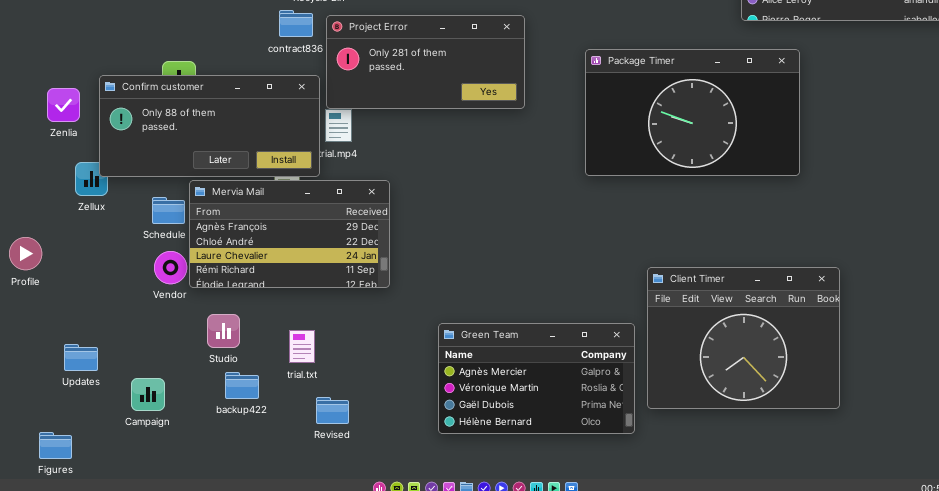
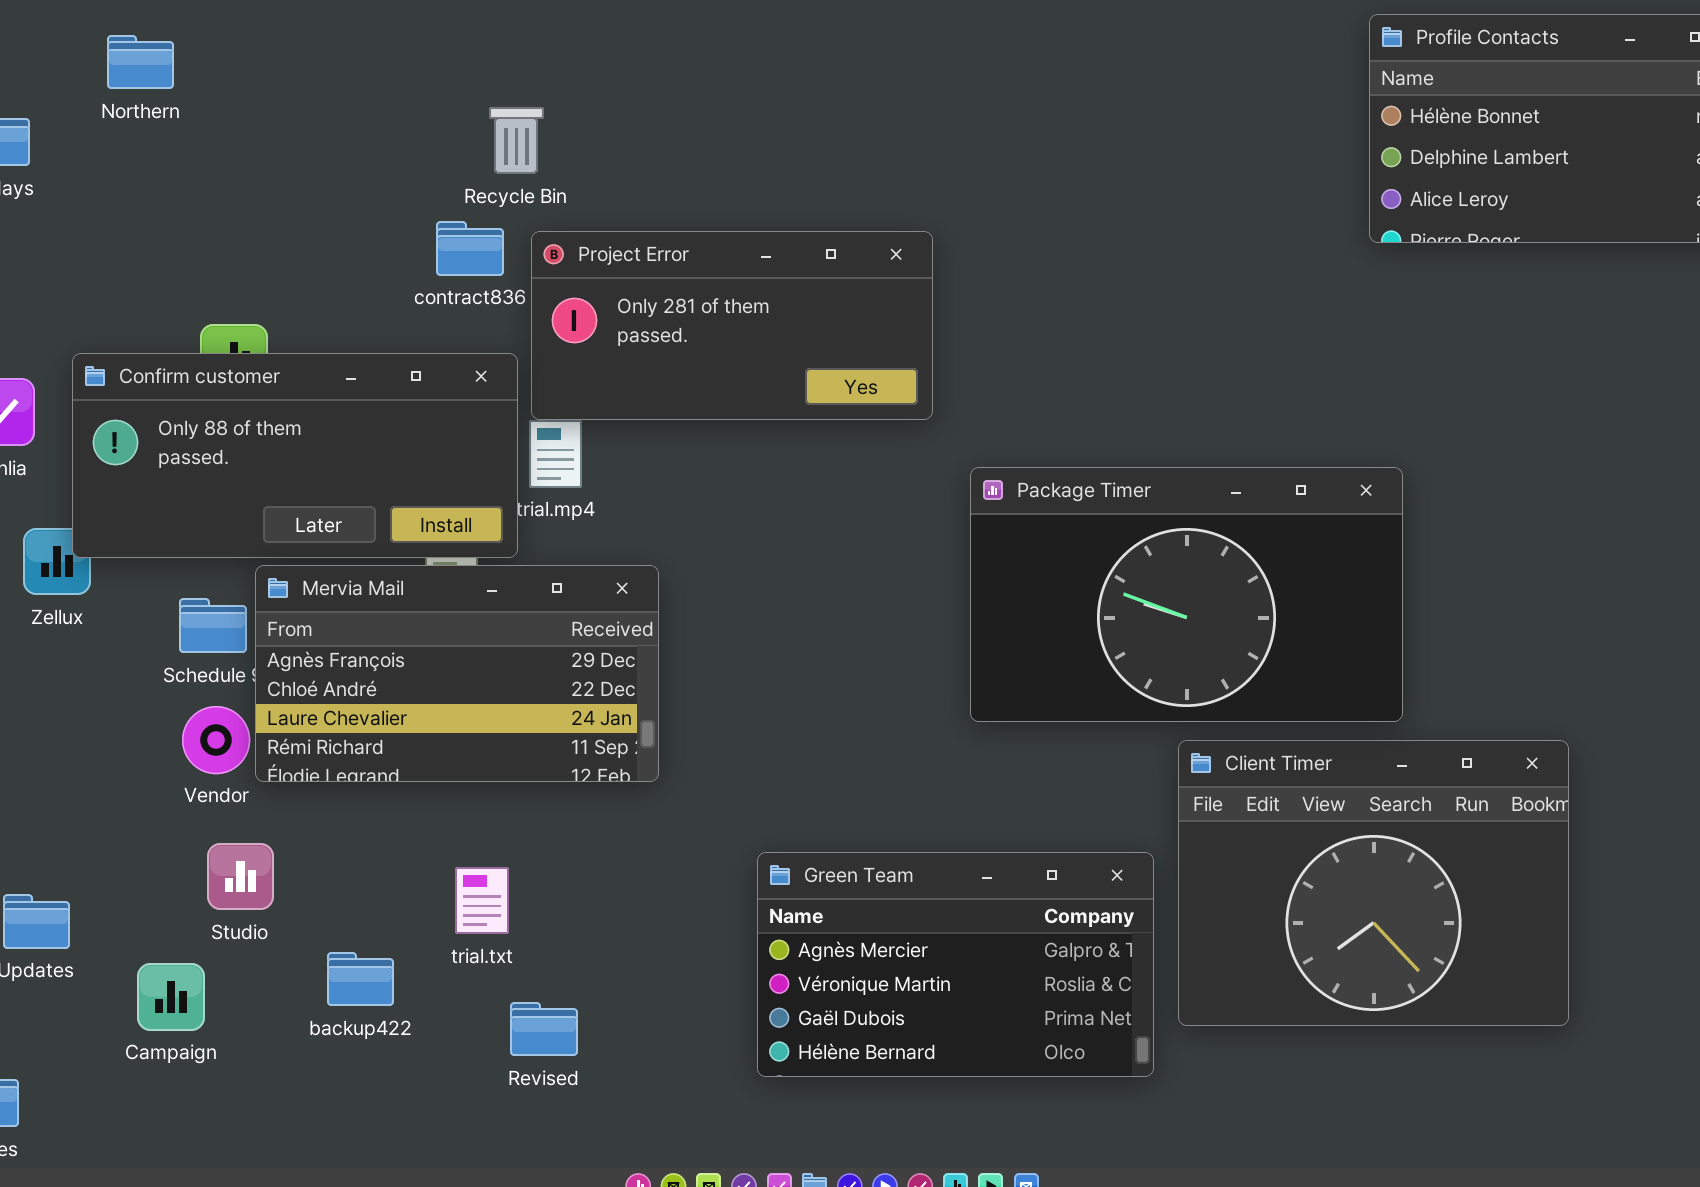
Package Timer: [585,49,800,176] -> [970,467,1403,722], moved
Studio: [207,314,240,348] -> [207,843,274,910], moved

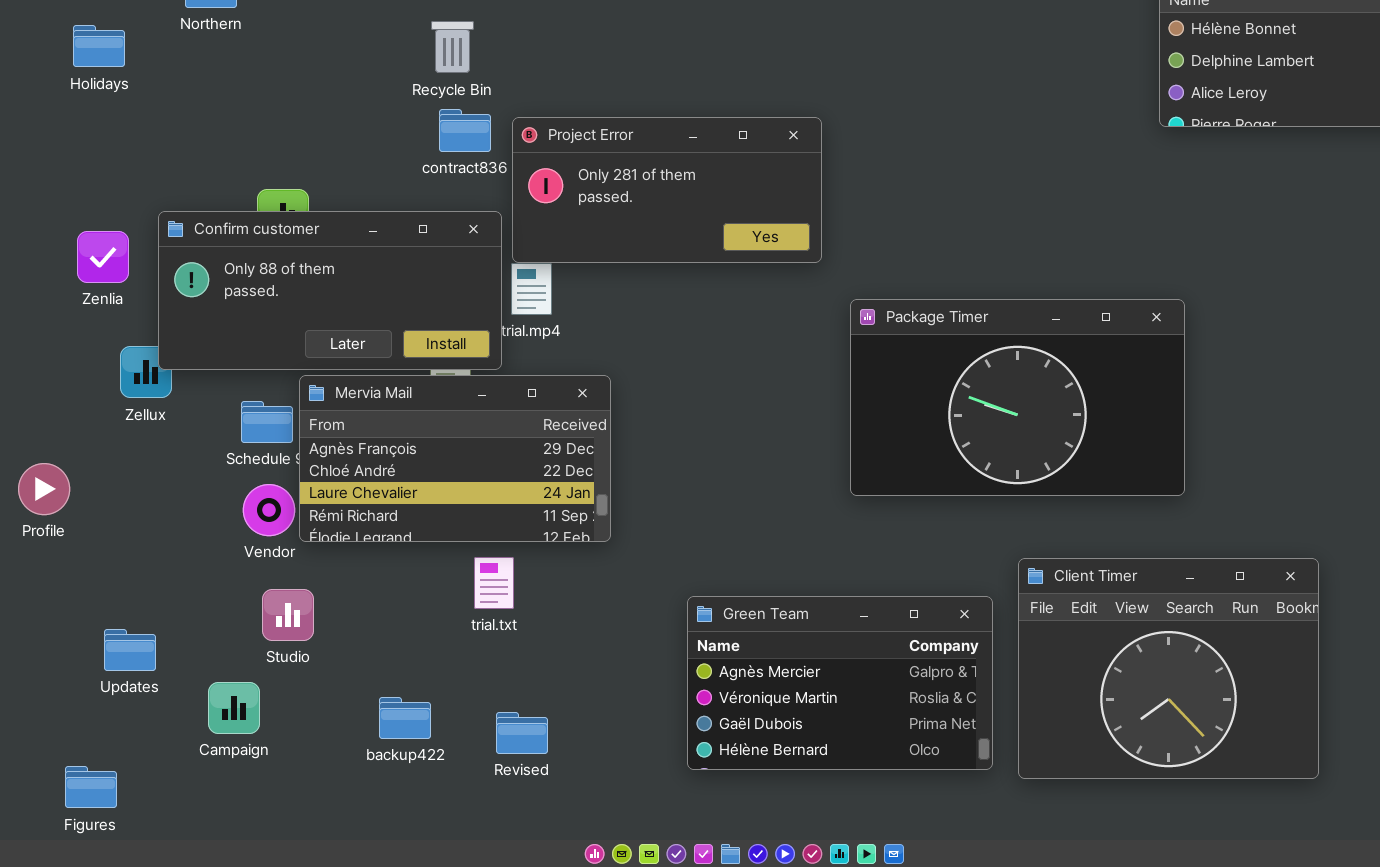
Recycle Bin: [489,107,544,174] -> [431,21,474,73], moved
Client Timer: [1178,740,1569,1026] -> [1018,558,1319,779], moved
trial.txt: [455,867,509,934] -> [474,557,514,609], moved
backup422: [327,952,394,1006] -> [379,697,431,739], moved

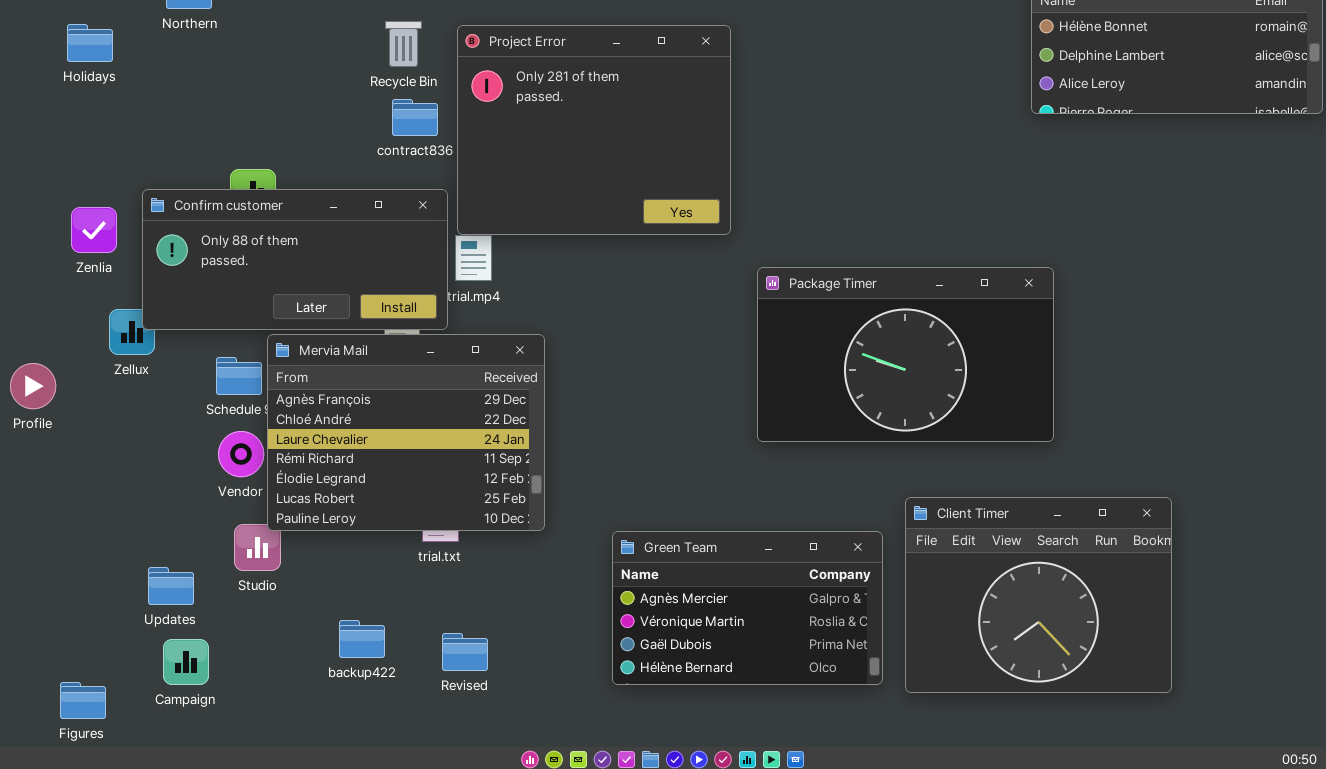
Project Error: [512,117,822,263] -> [457,25,731,235], resized
Mervia Mail: [299,375,611,542] -> [267,334,545,531], resized
Profile: [18,463,70,515] -> [10,363,56,409], moved
Updates: [104,629,156,671] -> [148,567,194,605], moved
Campaign: [208,682,260,734] -> [163,639,209,685], moved

